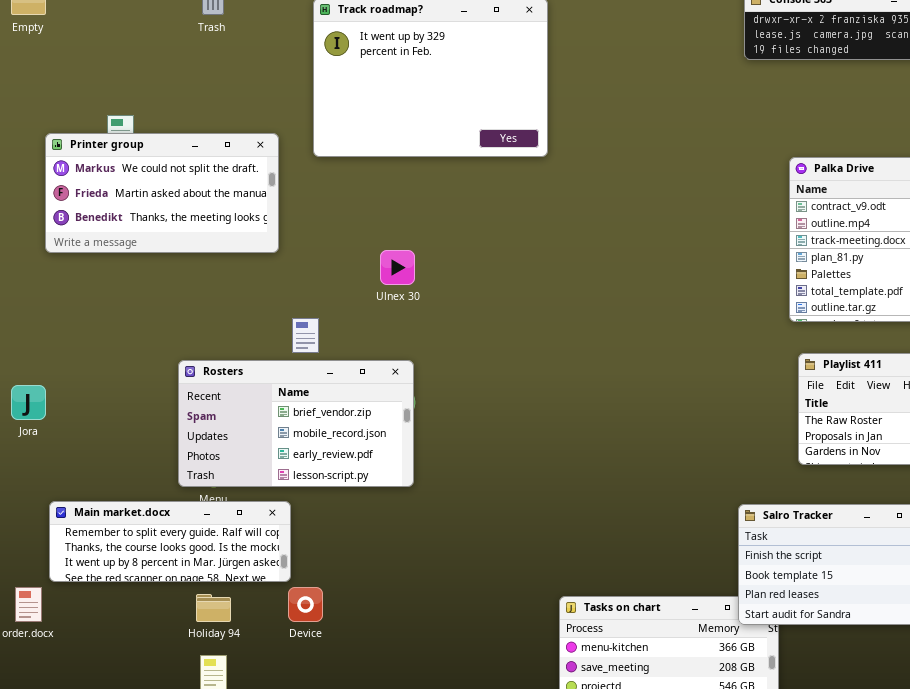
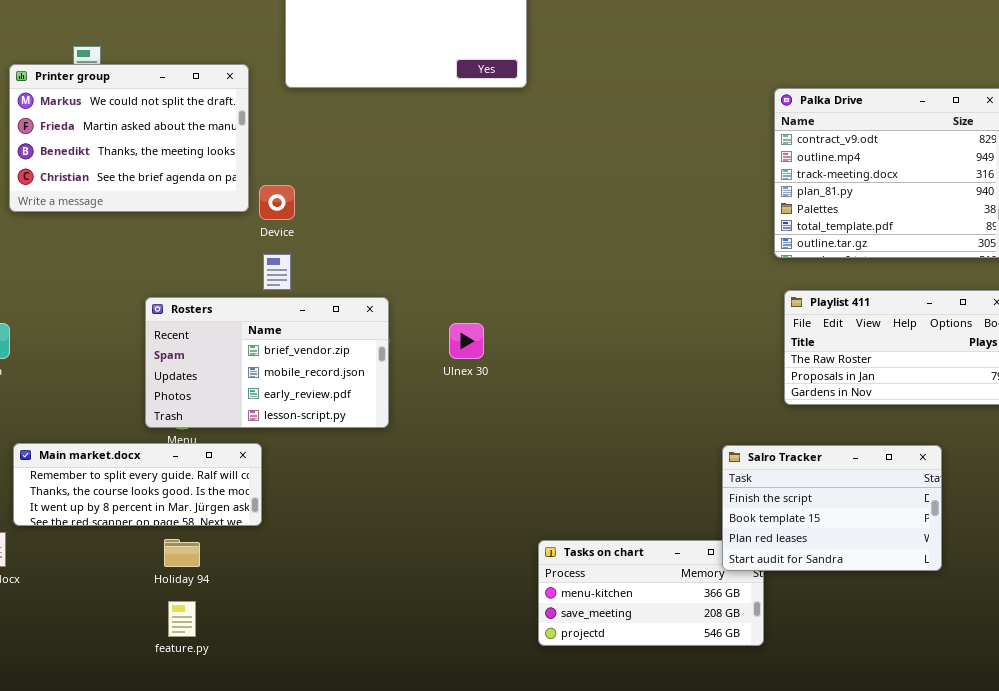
Printer group: [45,133,279,253] -> [9,64,249,212], resized
Ulnex 30: [380,250,415,285] -> [449,323,484,359], moved
Device: [288,587,323,622] -> [259,185,295,220], moved

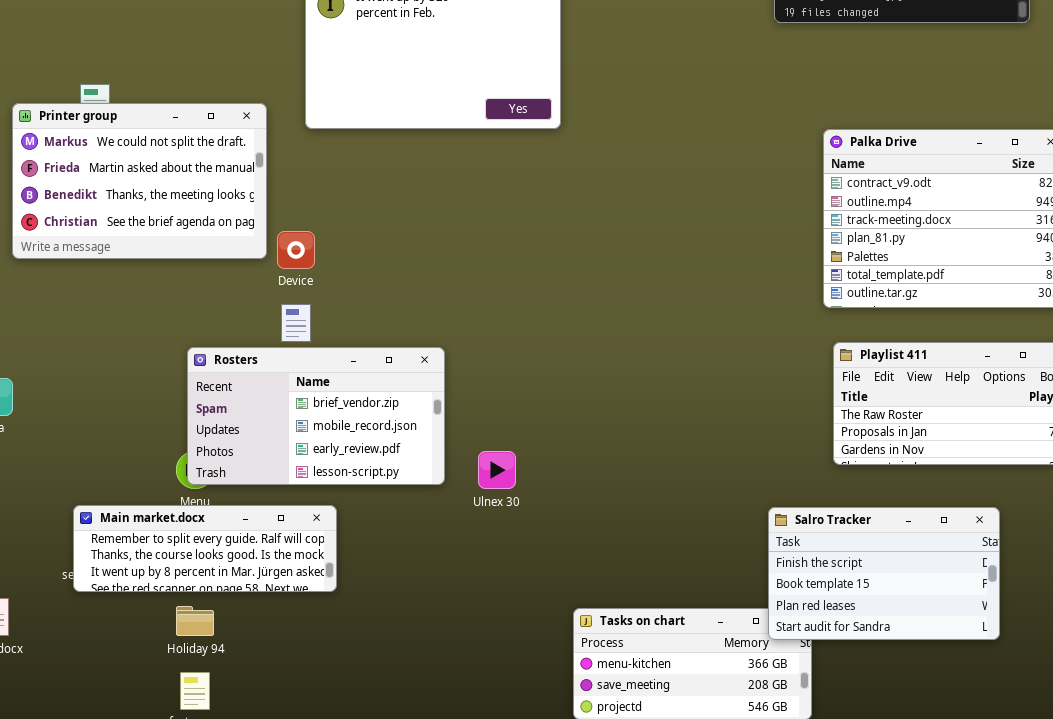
Rosters: [145,297,389,428] -> [187,347,445,485], moved
Ulnex 30: [449,323,484,359] -> [478,451,516,489], moved
Main market.docx: [13,443,262,526] -> [73,505,337,592], moved

